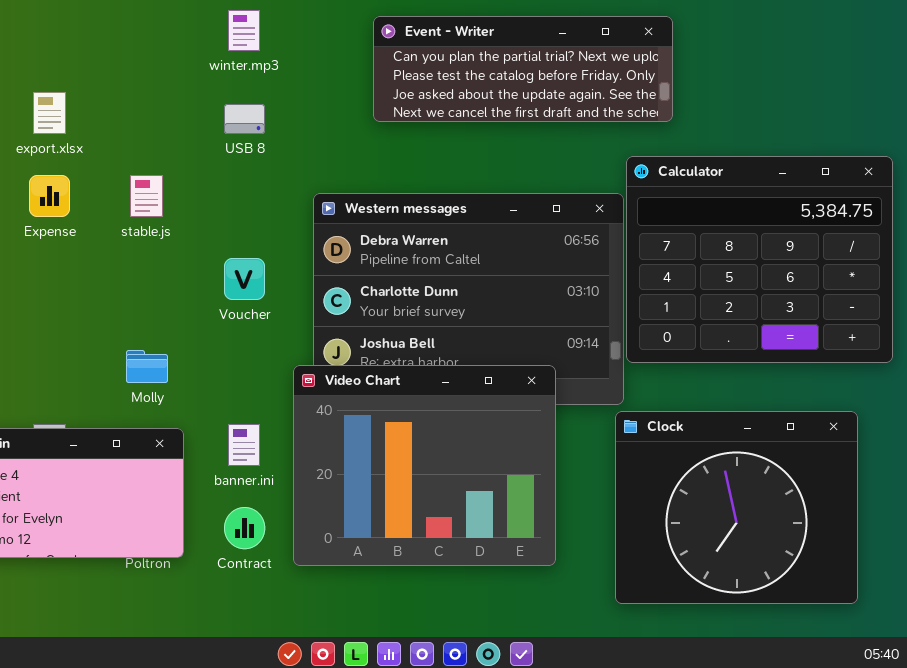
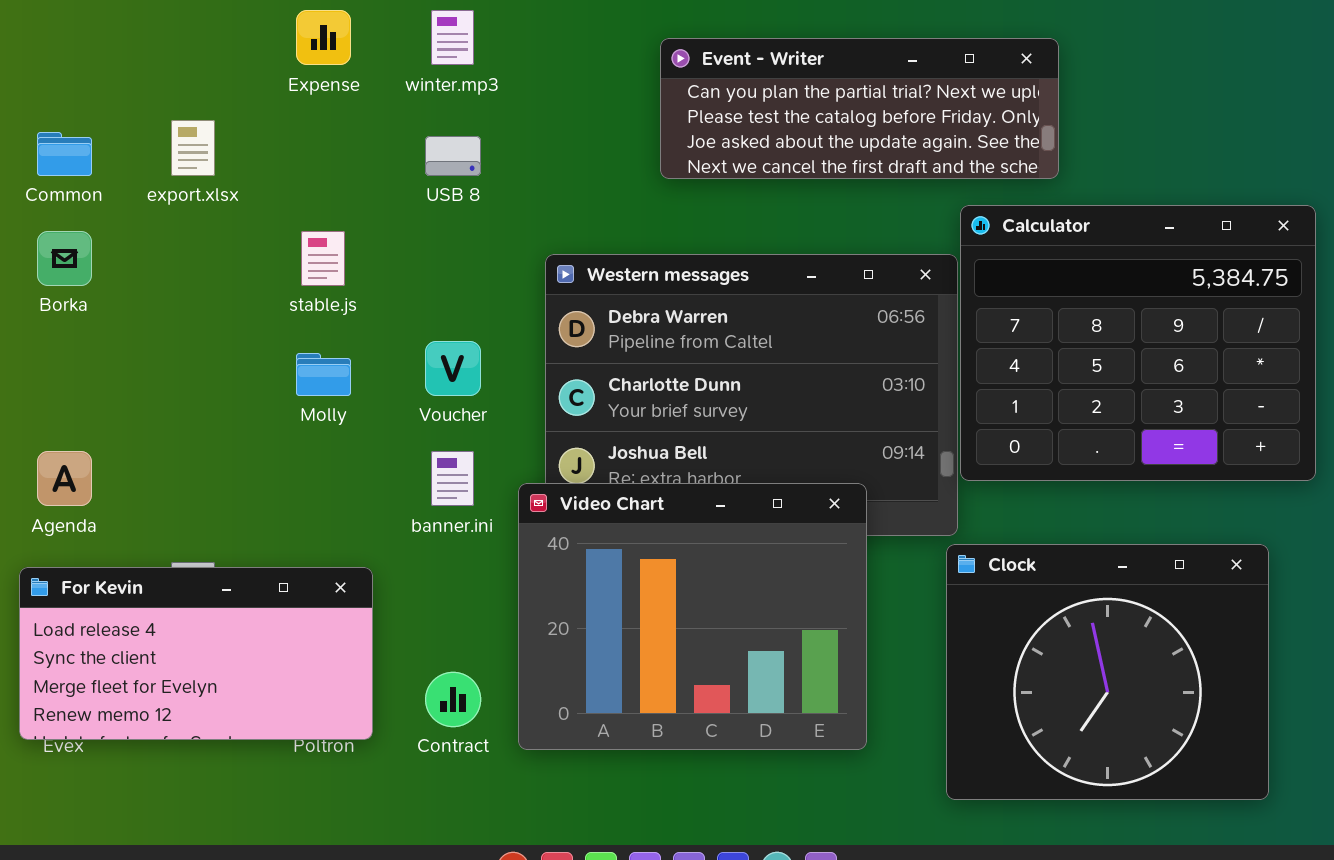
Event - Writer: [373,16,673,122] -> [660,38,1059,179], moved
Expense: [29,175,70,217] -> [296,10,351,65], moved
Molly: [126,350,168,383] -> [296,353,351,396], moved
banner.ini: [228,424,260,466] -> [431,451,474,506], moved

